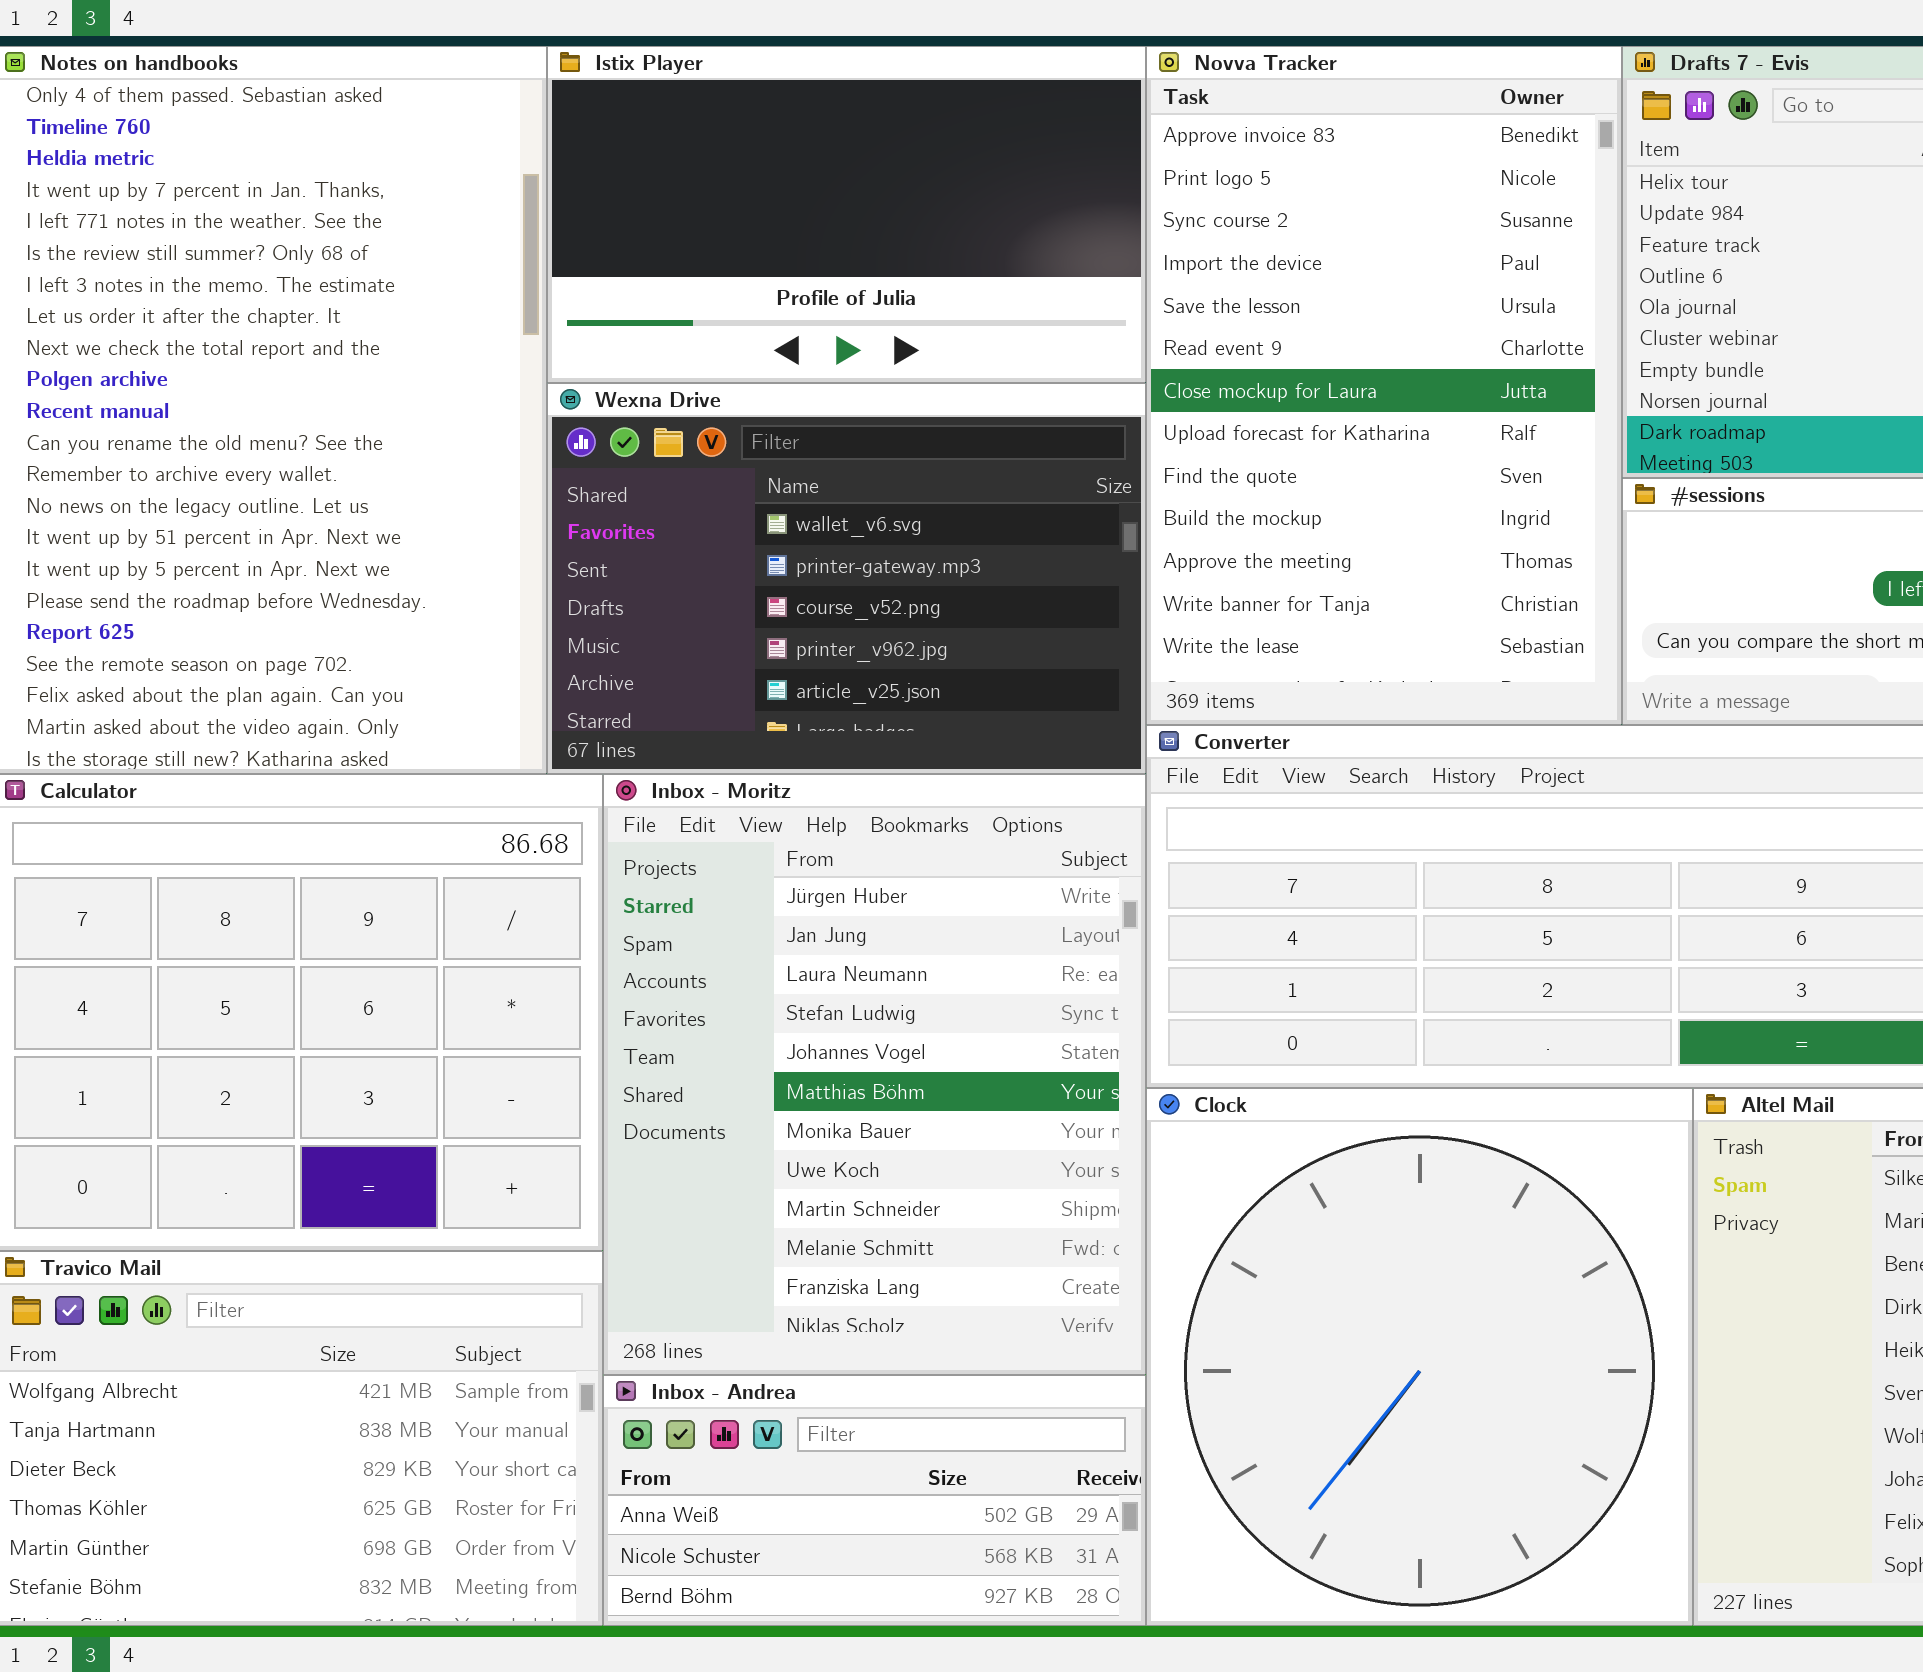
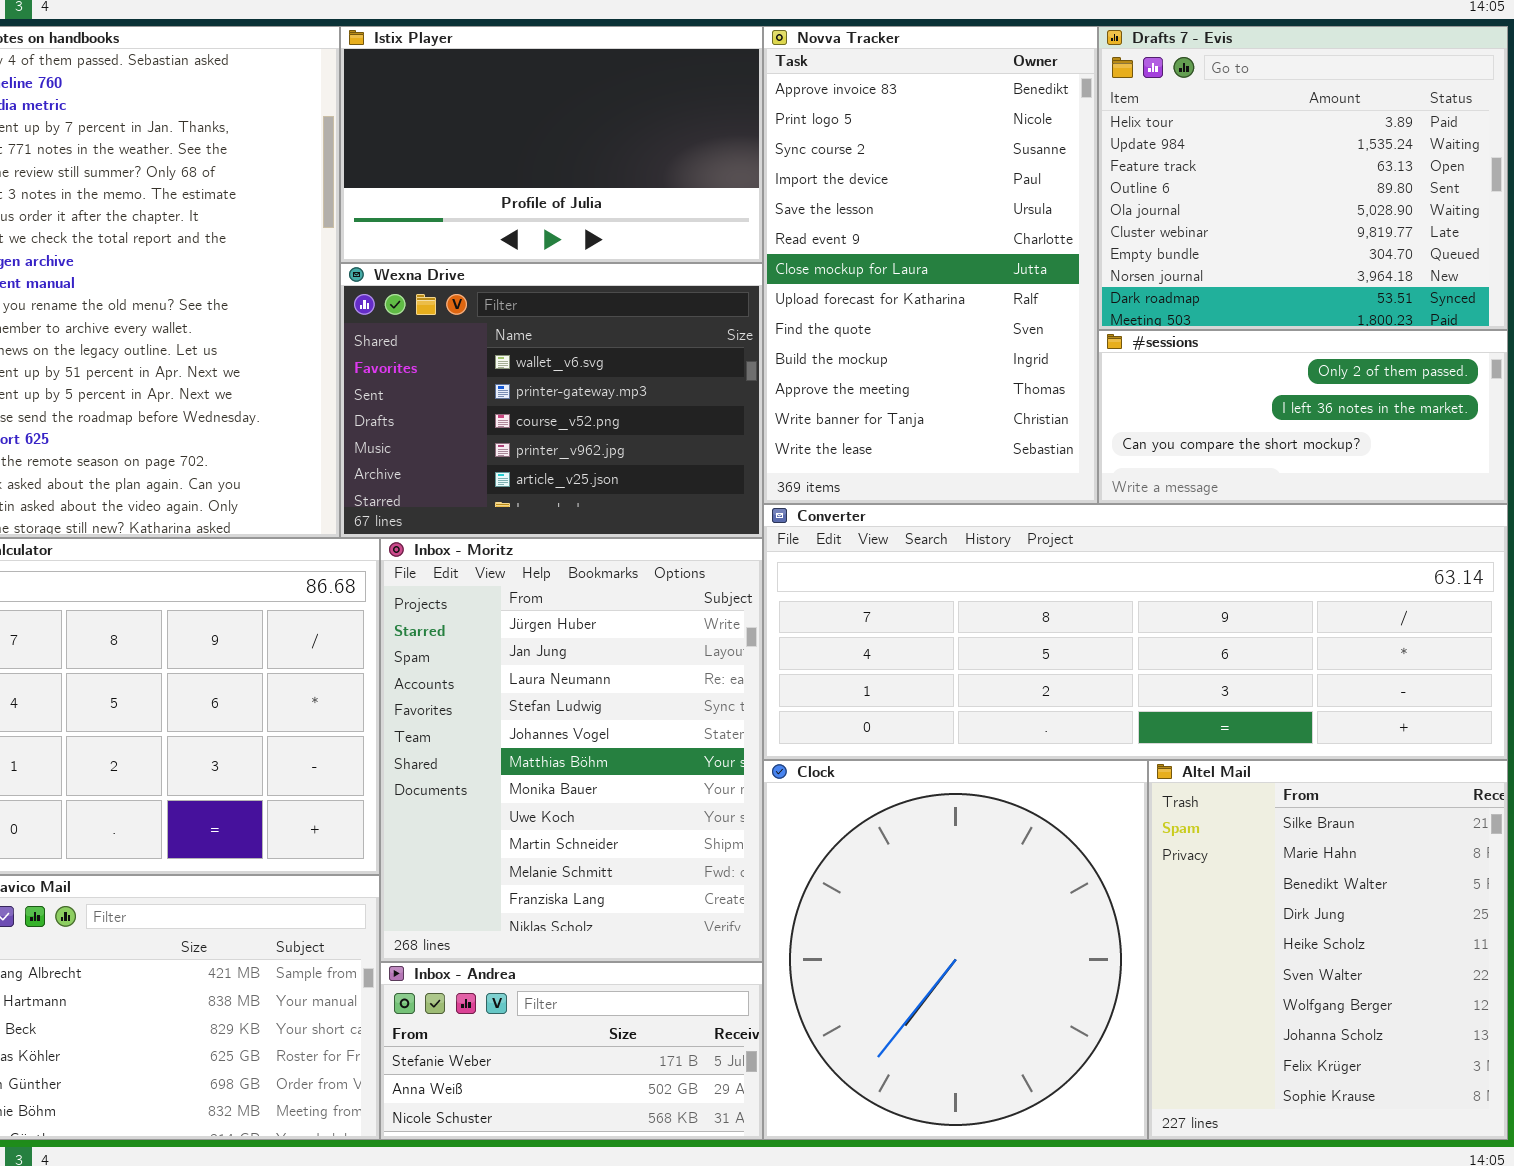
Inbox - Andrea: [603,1375,1146,1626] -> [380,962,763,1140], scrolled up 1 row

